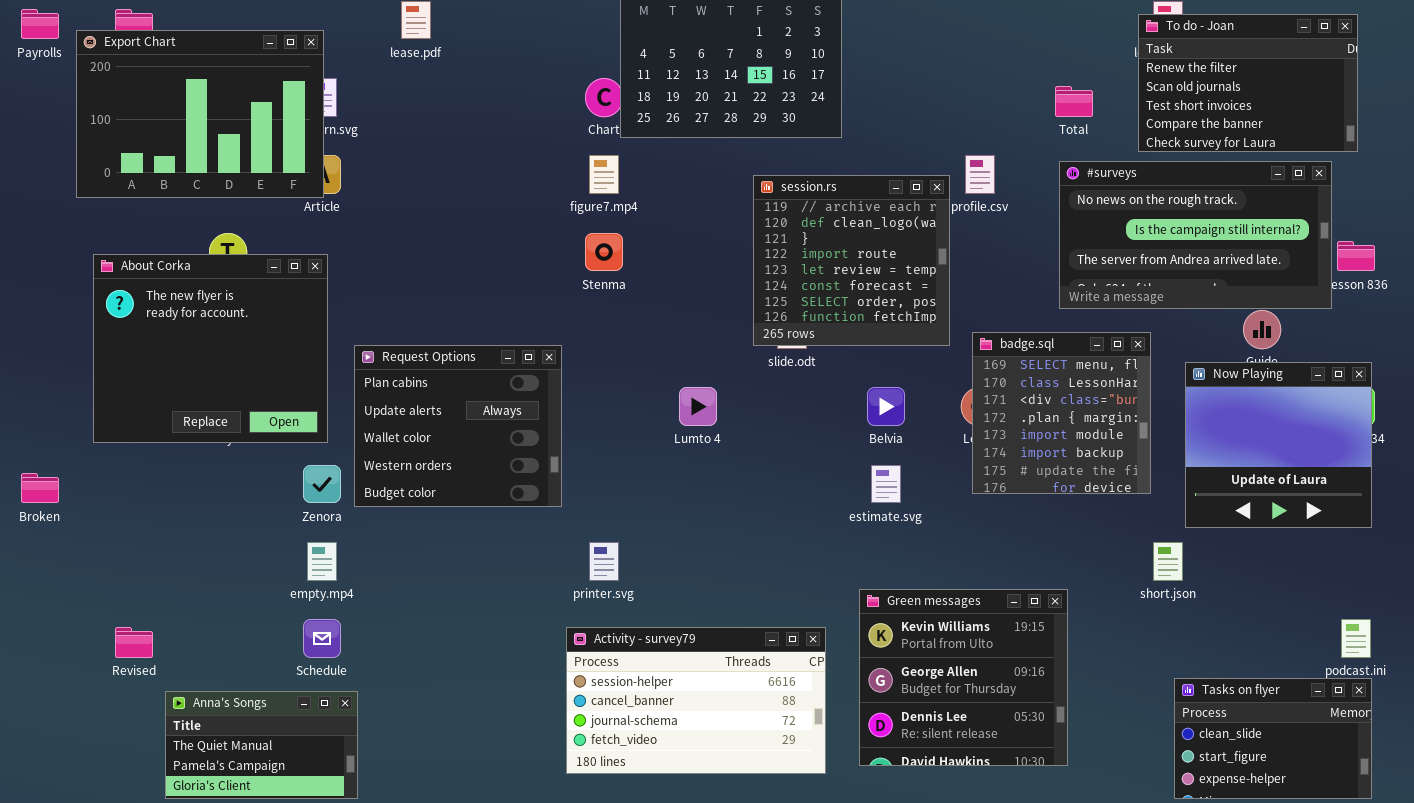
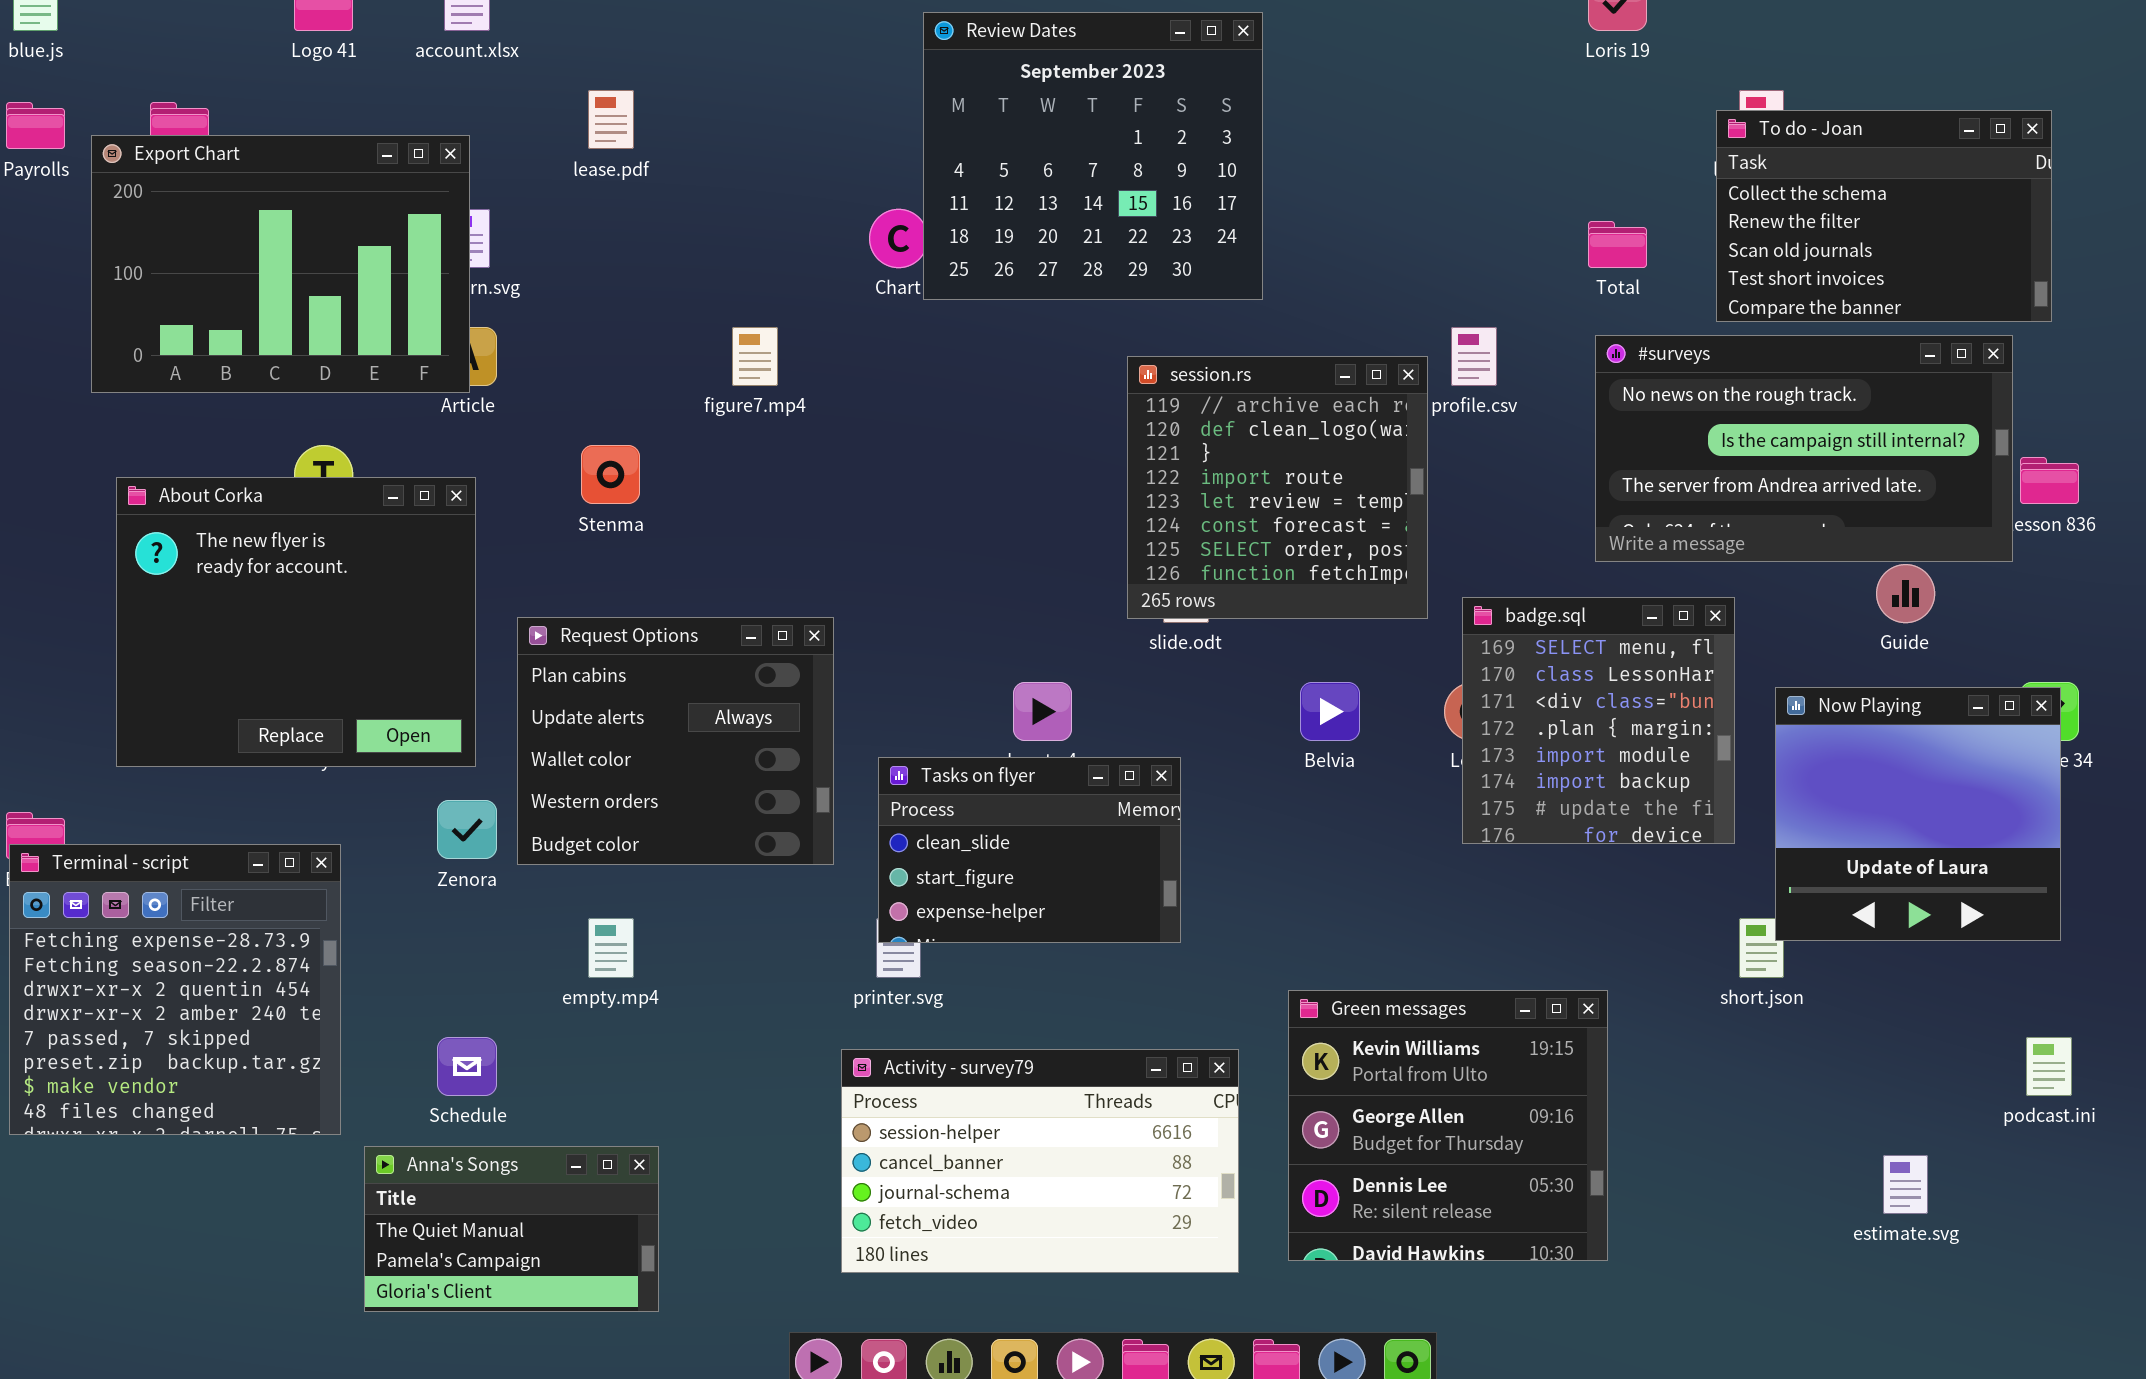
To do - Joan: [1138,14,1358,152] -> [1716,110,2052,322], scrolled up 1 row
figure7.mp4: [589,155,619,194] -> [732,327,778,386], moved
Stenma: [585,233,623,271] -> [581,445,640,504], moved
Now Playing: [1185,362,1372,528] -> [1775,687,2061,941], moved
estimate.svg: [871,465,901,503] -> [1883,1155,1928,1214], moved
Terminal - script: none -> [9,844,341,1135], opened
empty.mp4: [307,542,337,581] -> [588,918,634,978], moved
Tasks on flyer: [1174,678,1372,799] -> [878,757,1181,943], moved
Anna's Songs: [165,691,358,799] -> [364,1146,659,1312], moved

